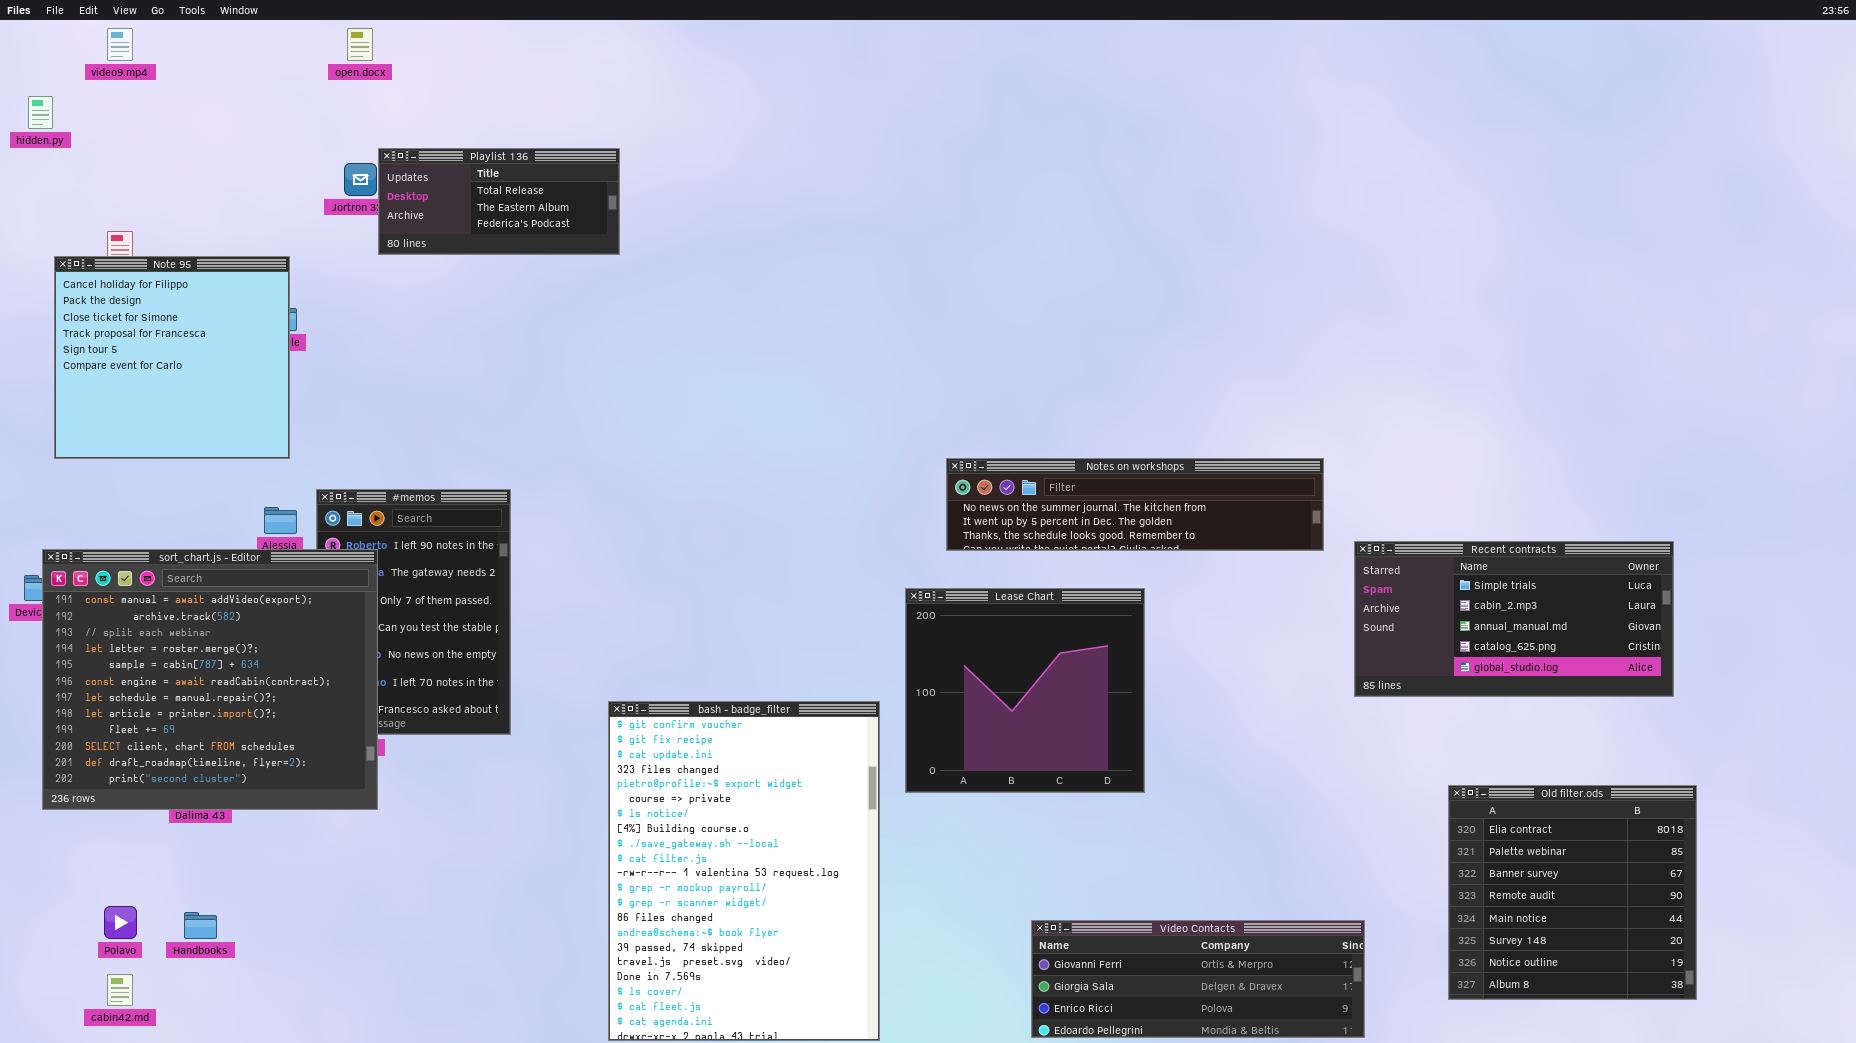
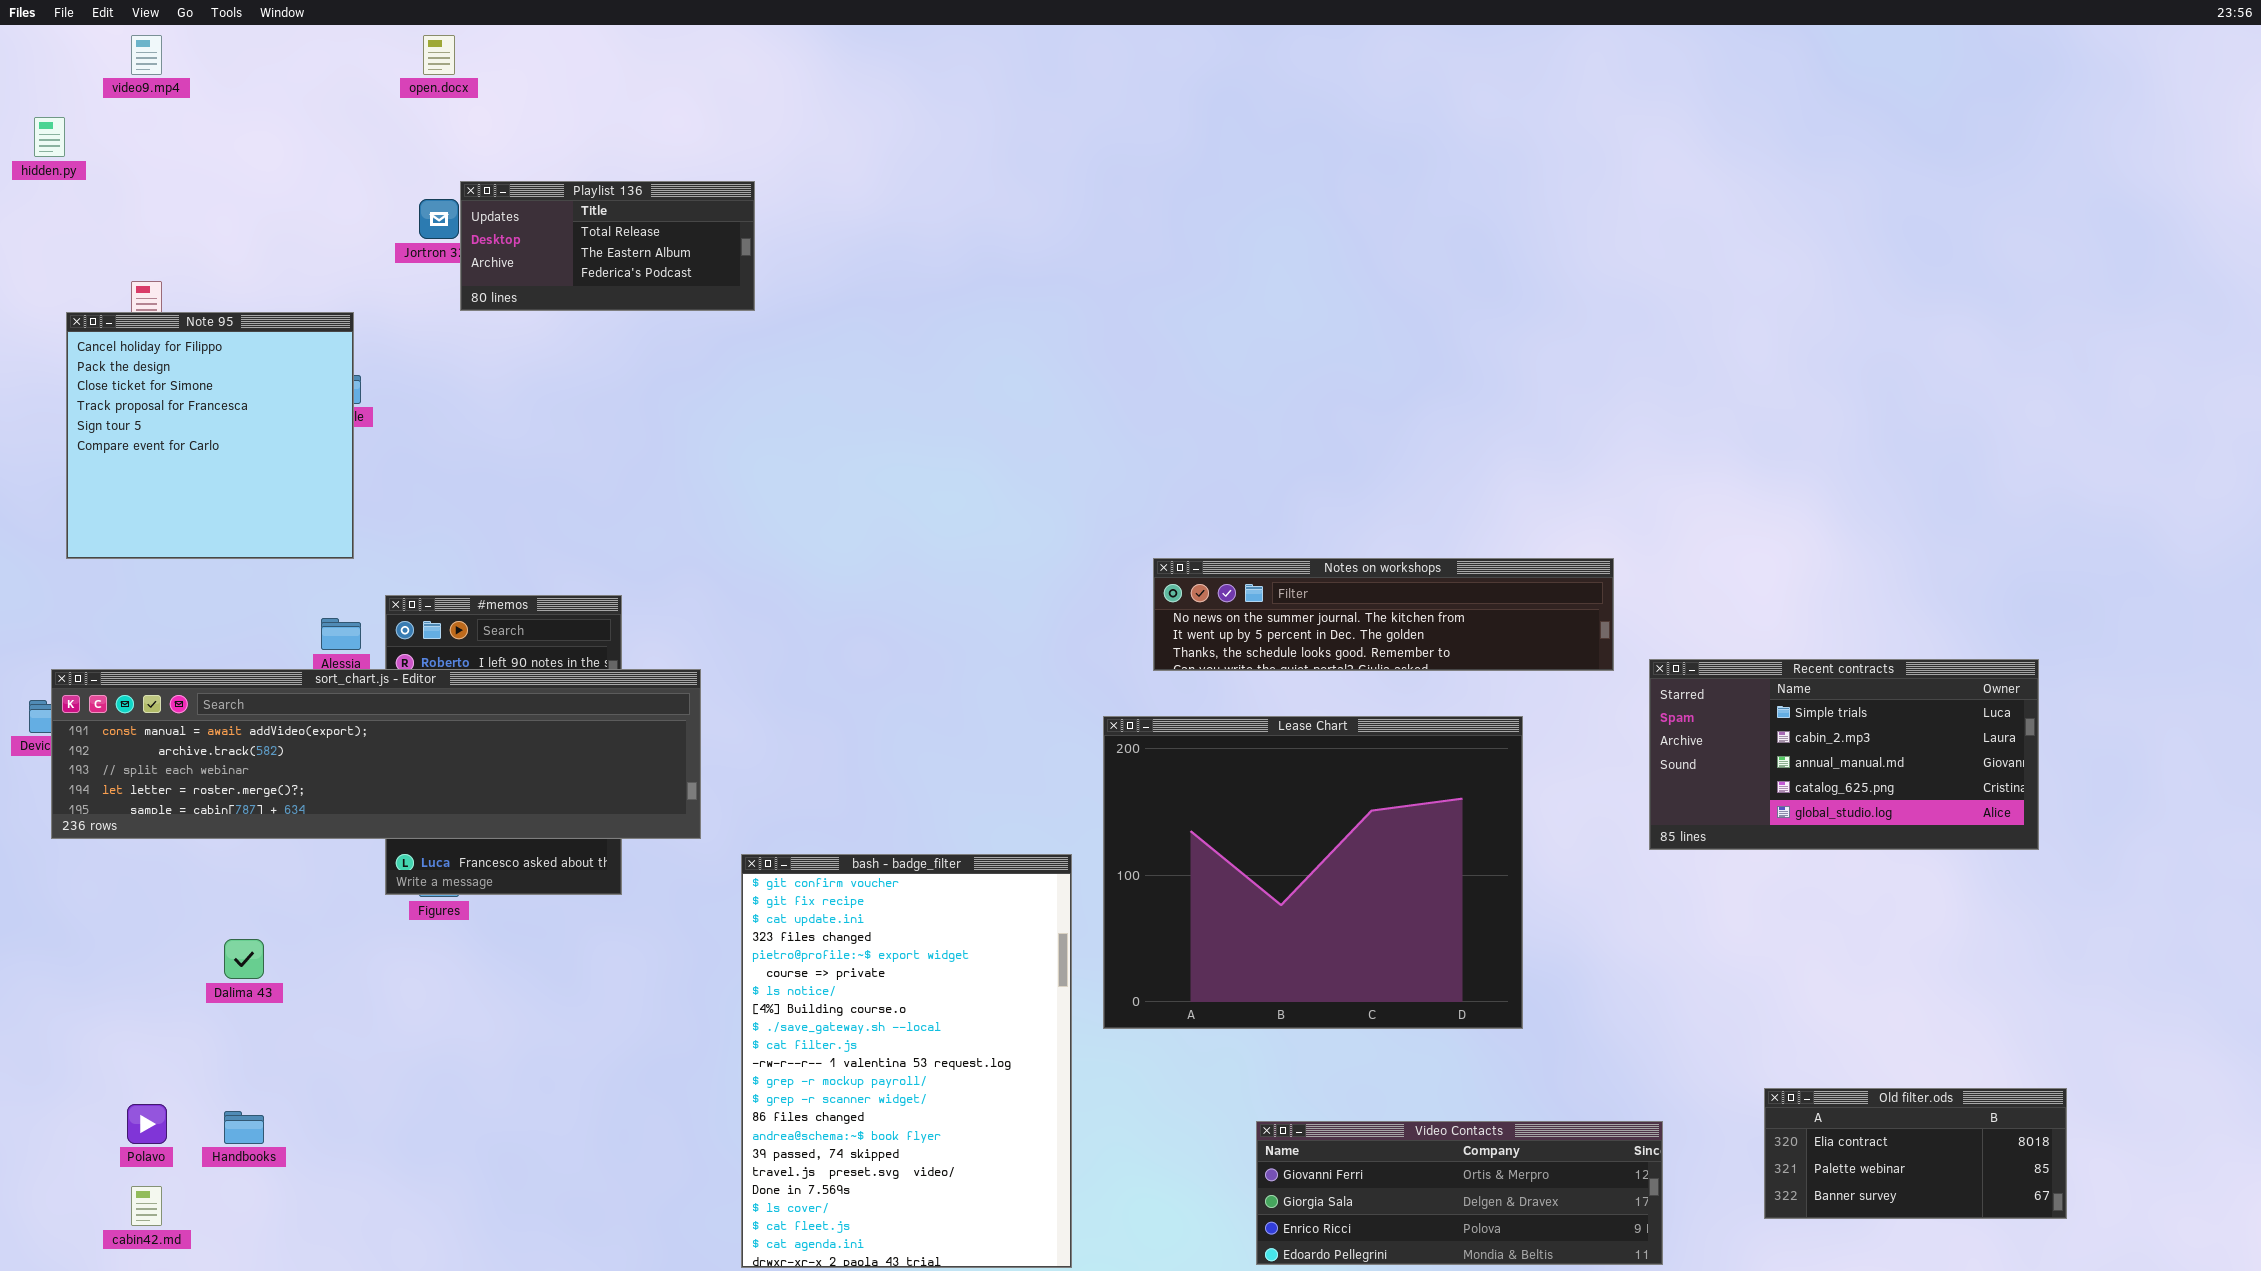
sort_chart.js - Editor: [42,549,378,810] -> [51,669,701,839], resized
Lease Chart: [905,588,1145,793] -> [1103,716,1523,1029], resized
Old filter.ods: [1448,785,1697,1000] -> [1764,1088,2067,1219], resized

